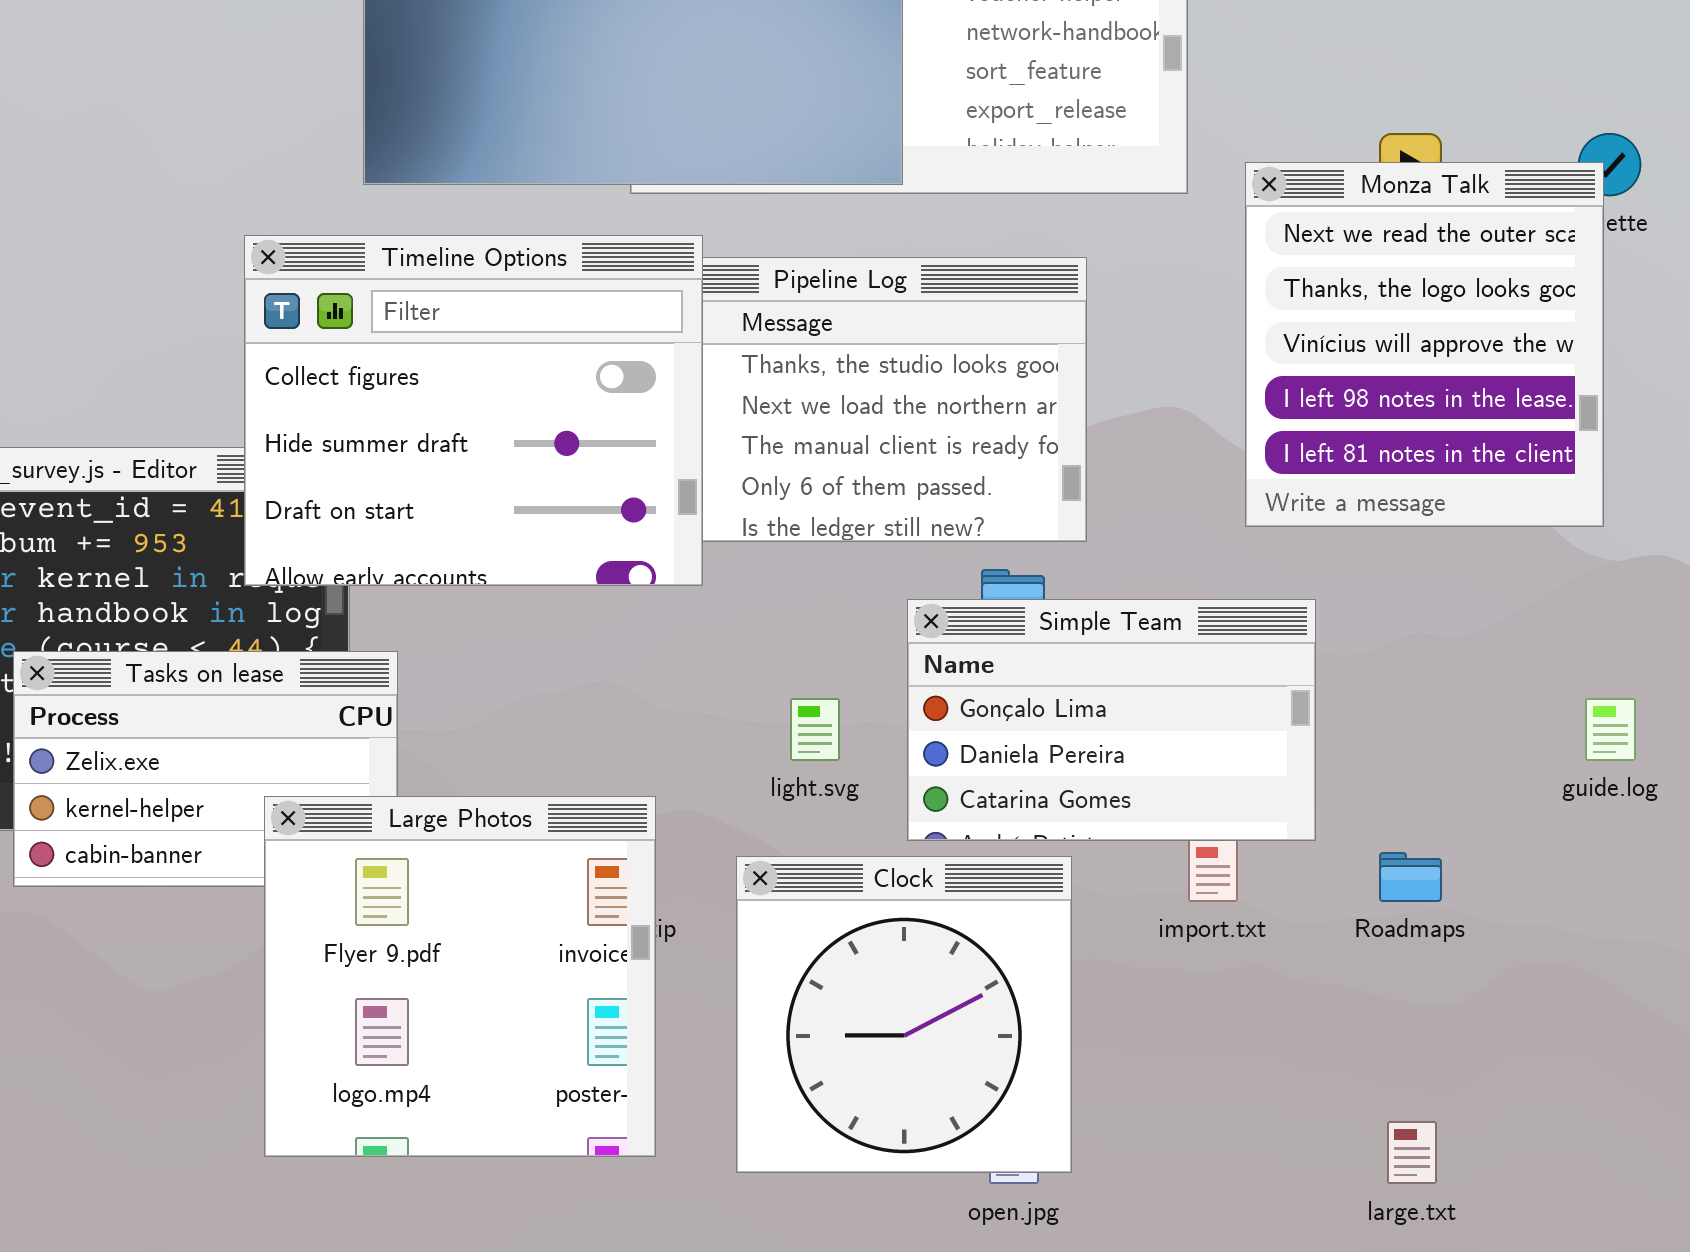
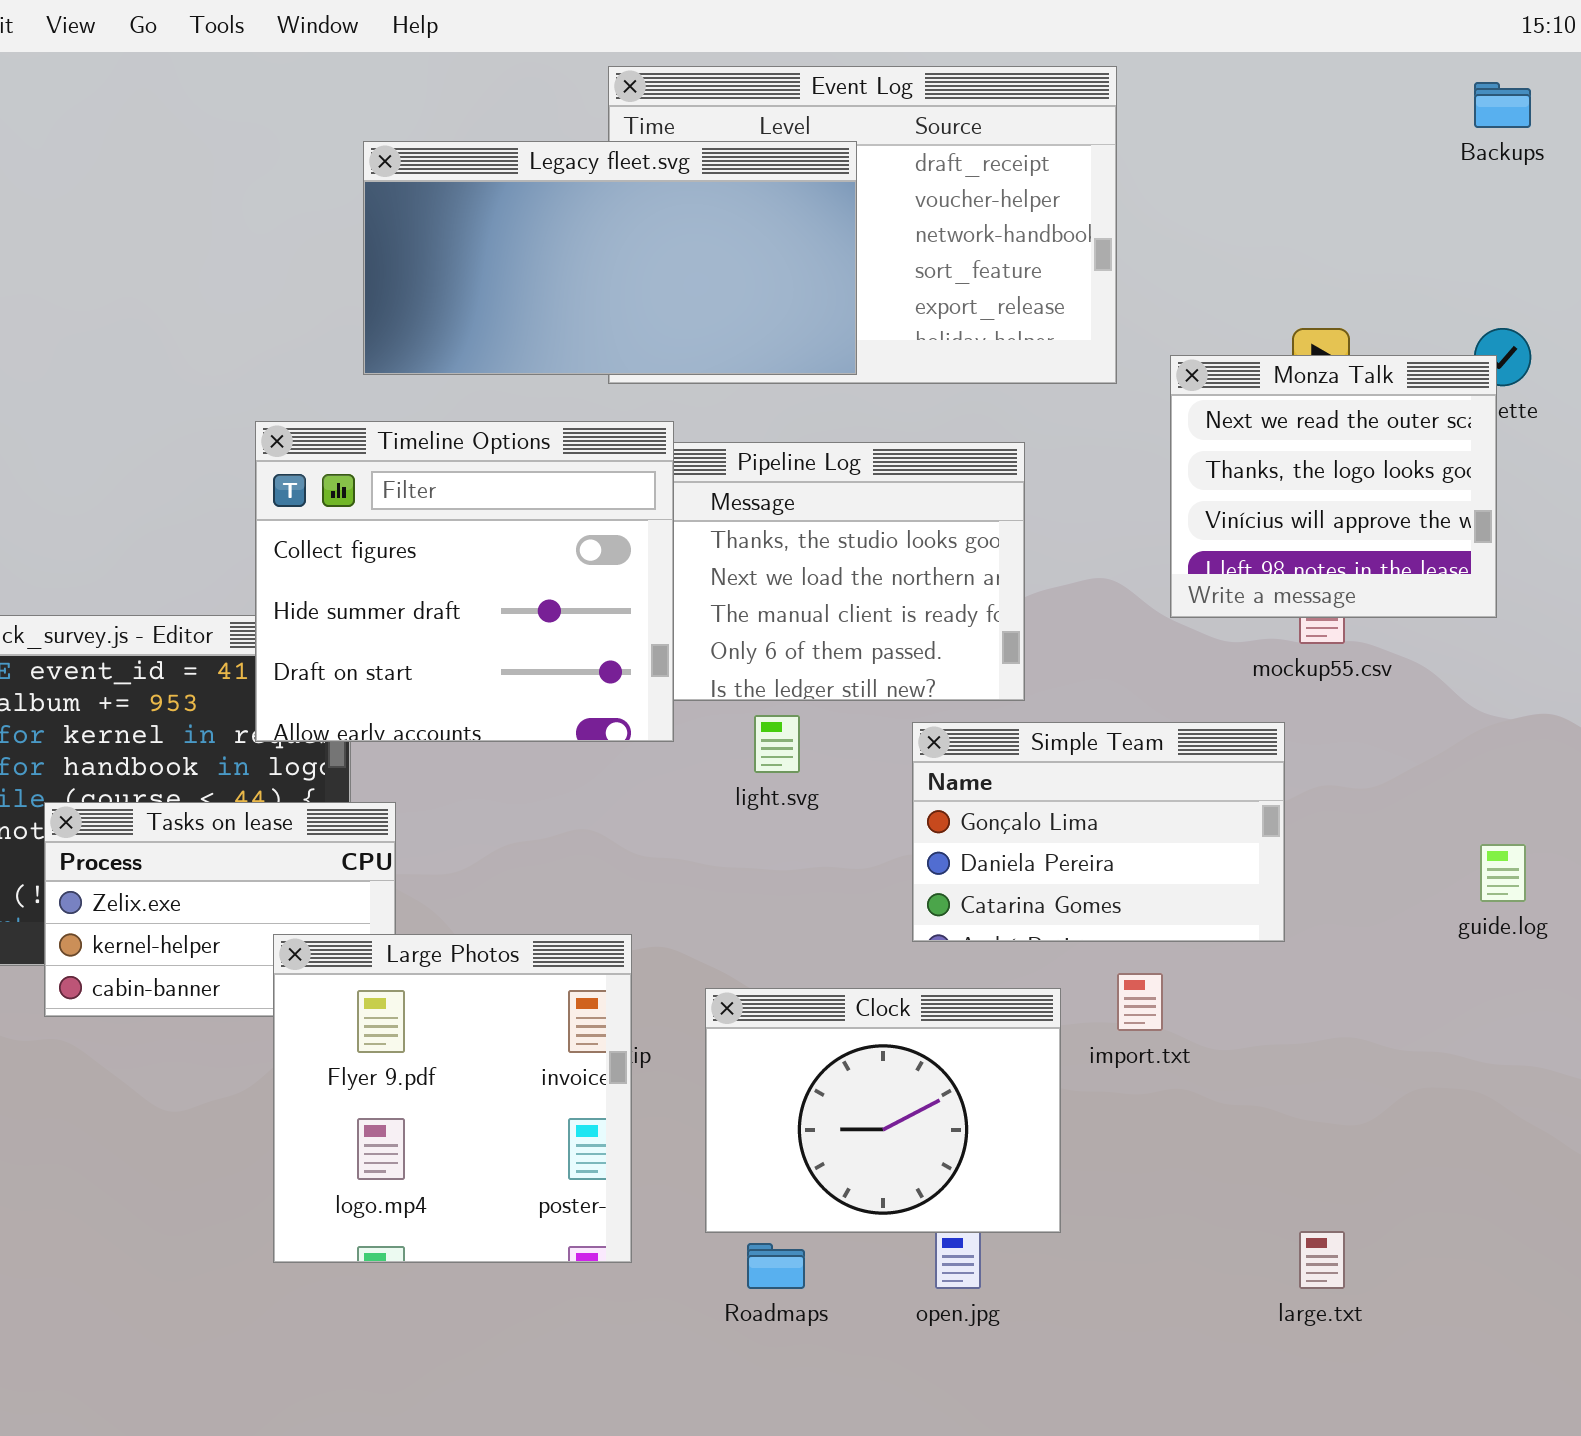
Monza Talk: [1245,162,1604,527] -> [1170,355,1497,618], resized
Simple Team: [907,599,1316,841] -> [912,722,1285,942], moved
light.svg: [790,698,840,761] -> [754,715,800,773], moved
Roadmaps: [1379,852,1442,902] -> [747,1243,805,1289], moved
Clock: [736,856,1072,1173] -> [705,988,1061,1233], resized

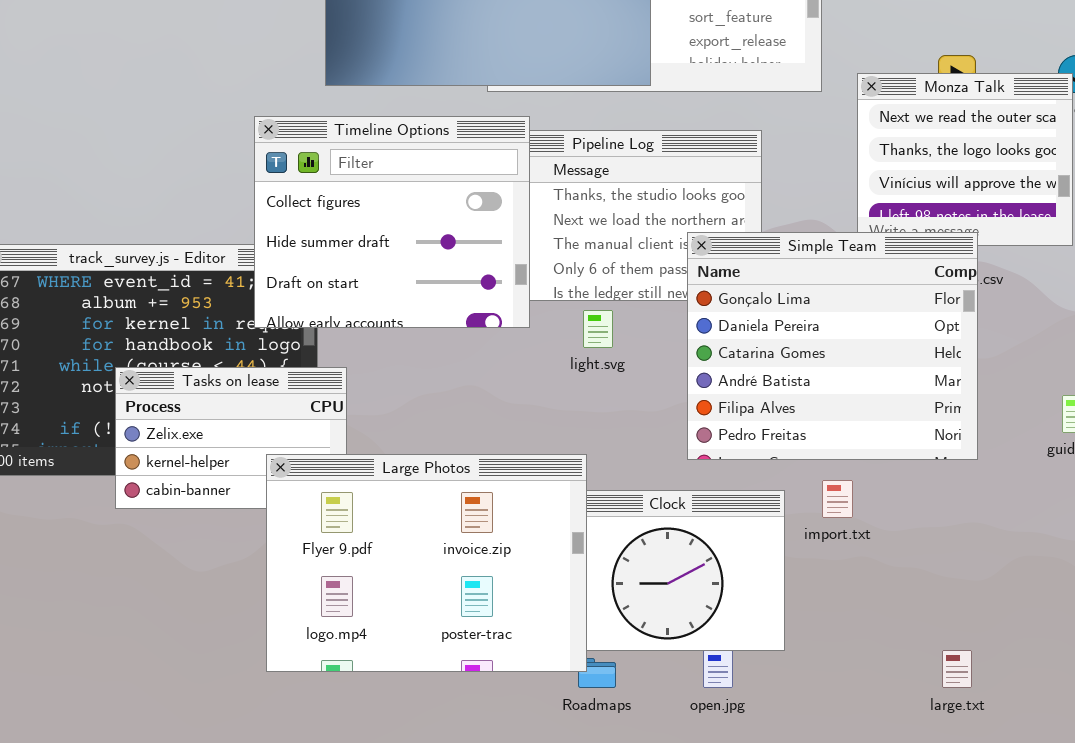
Simple Team: [912,722,1285,942] -> [687,232,978,460], resized
Large Photos: [273,934,632,1263] -> [266,454,587,672], resized

